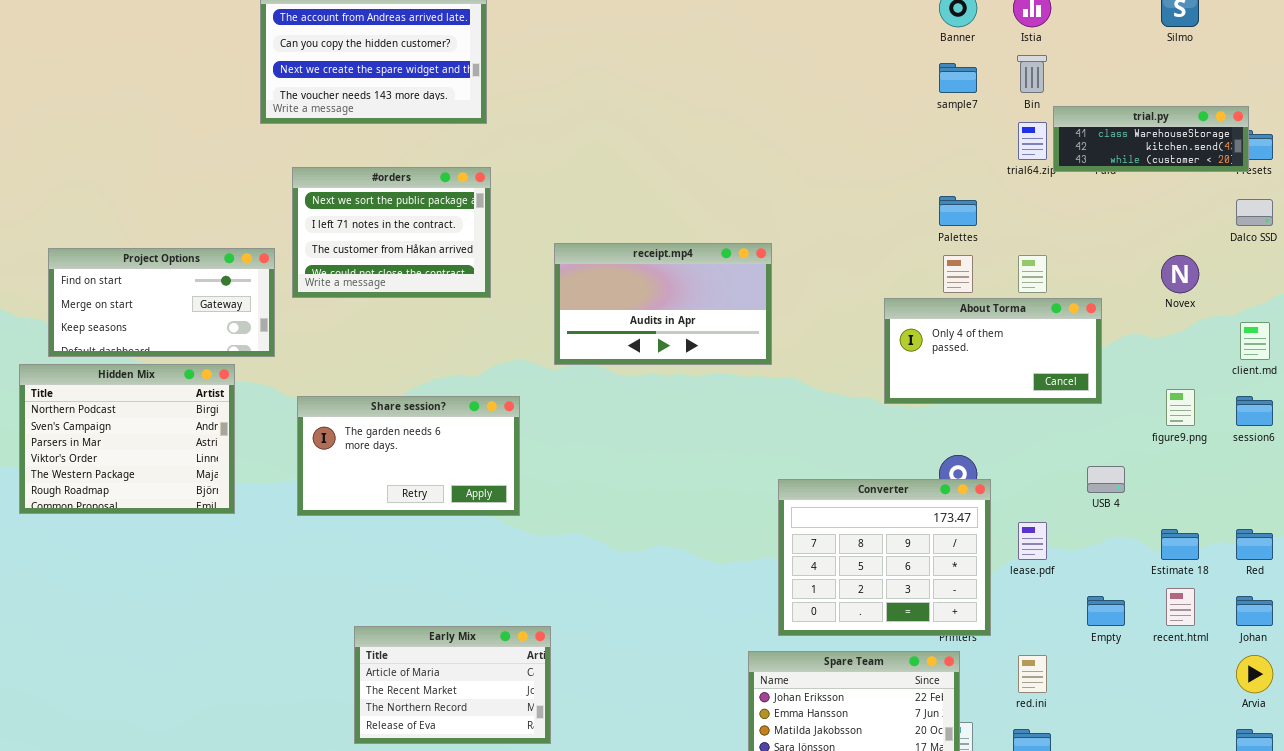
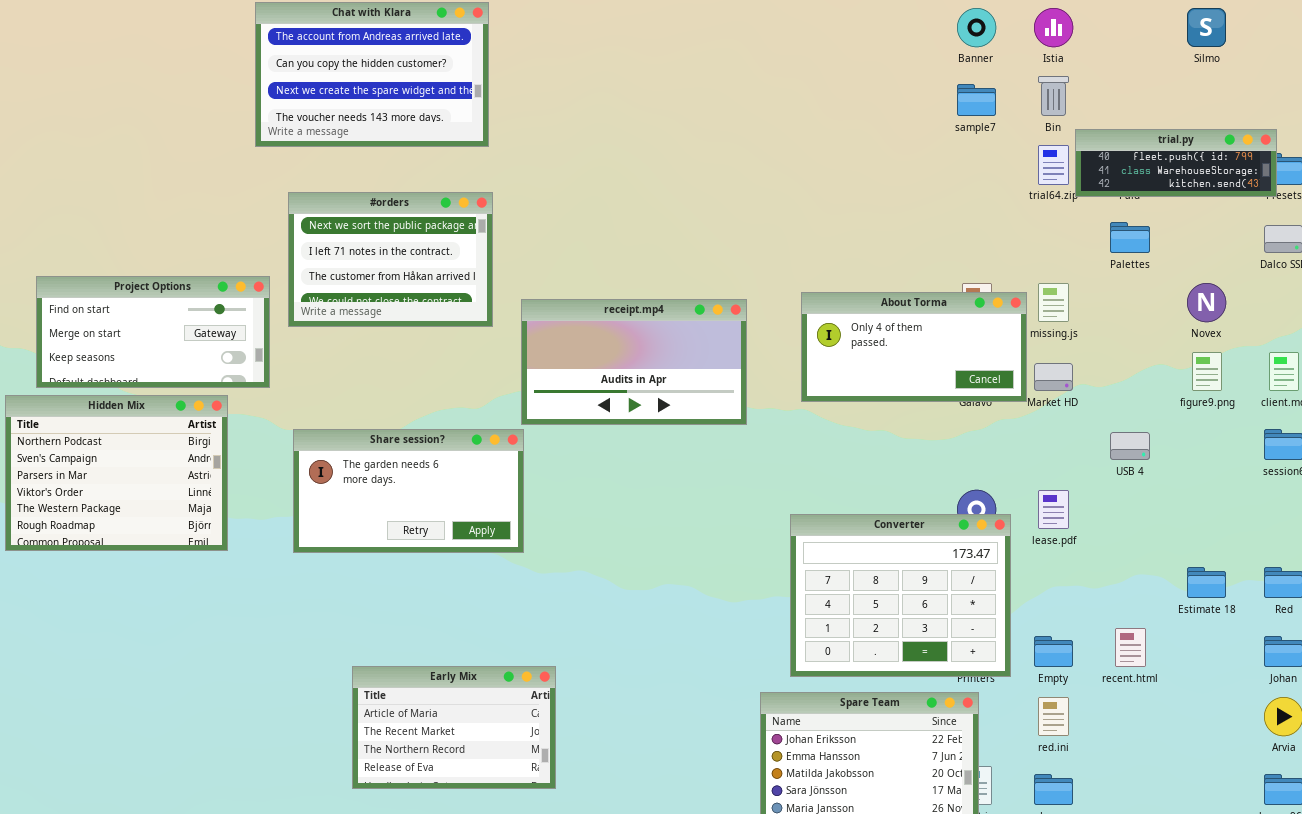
trial.py: [1053,106,1249,172] -> [1075,129,1277,197], scrolled up 1 row
Palettes: [939,196,977,226] -> [1110,222,1150,253], moved
receipt.mp4: [554,243,772,365] -> [521,299,747,425], moved
About Torma: [884,298,1102,404] -> [801,292,1027,402], moved
figure9.png: [1166,389,1195,426] -> [1192,352,1222,391], moved
USB 4: [1087,466,1125,493] -> [1110,432,1150,460], moved
lease.pdf: [1018,522,1047,560] -> [1038,490,1069,529], moved
recent.html: [1166,588,1195,626] -> [1115,628,1146,667], moved
Empty: [1087,596,1125,626] -> [1034,636,1073,667], moved

